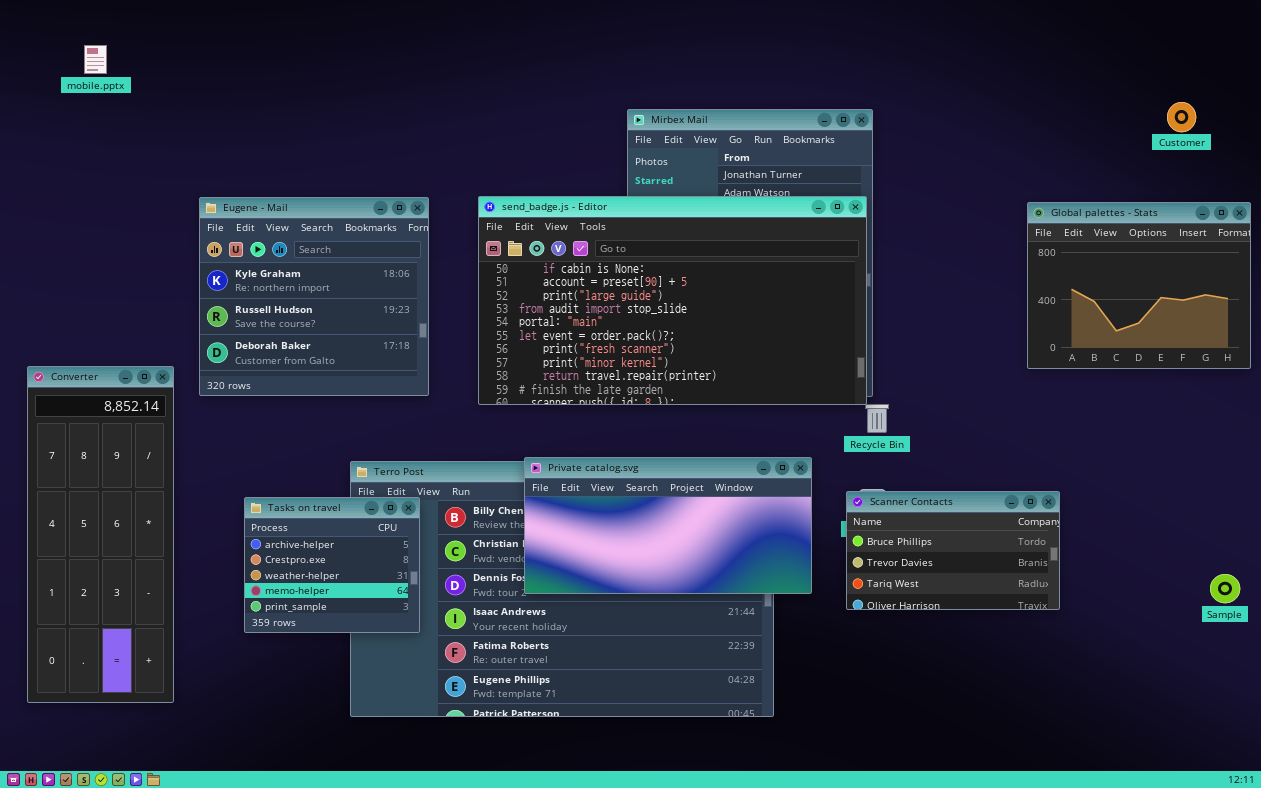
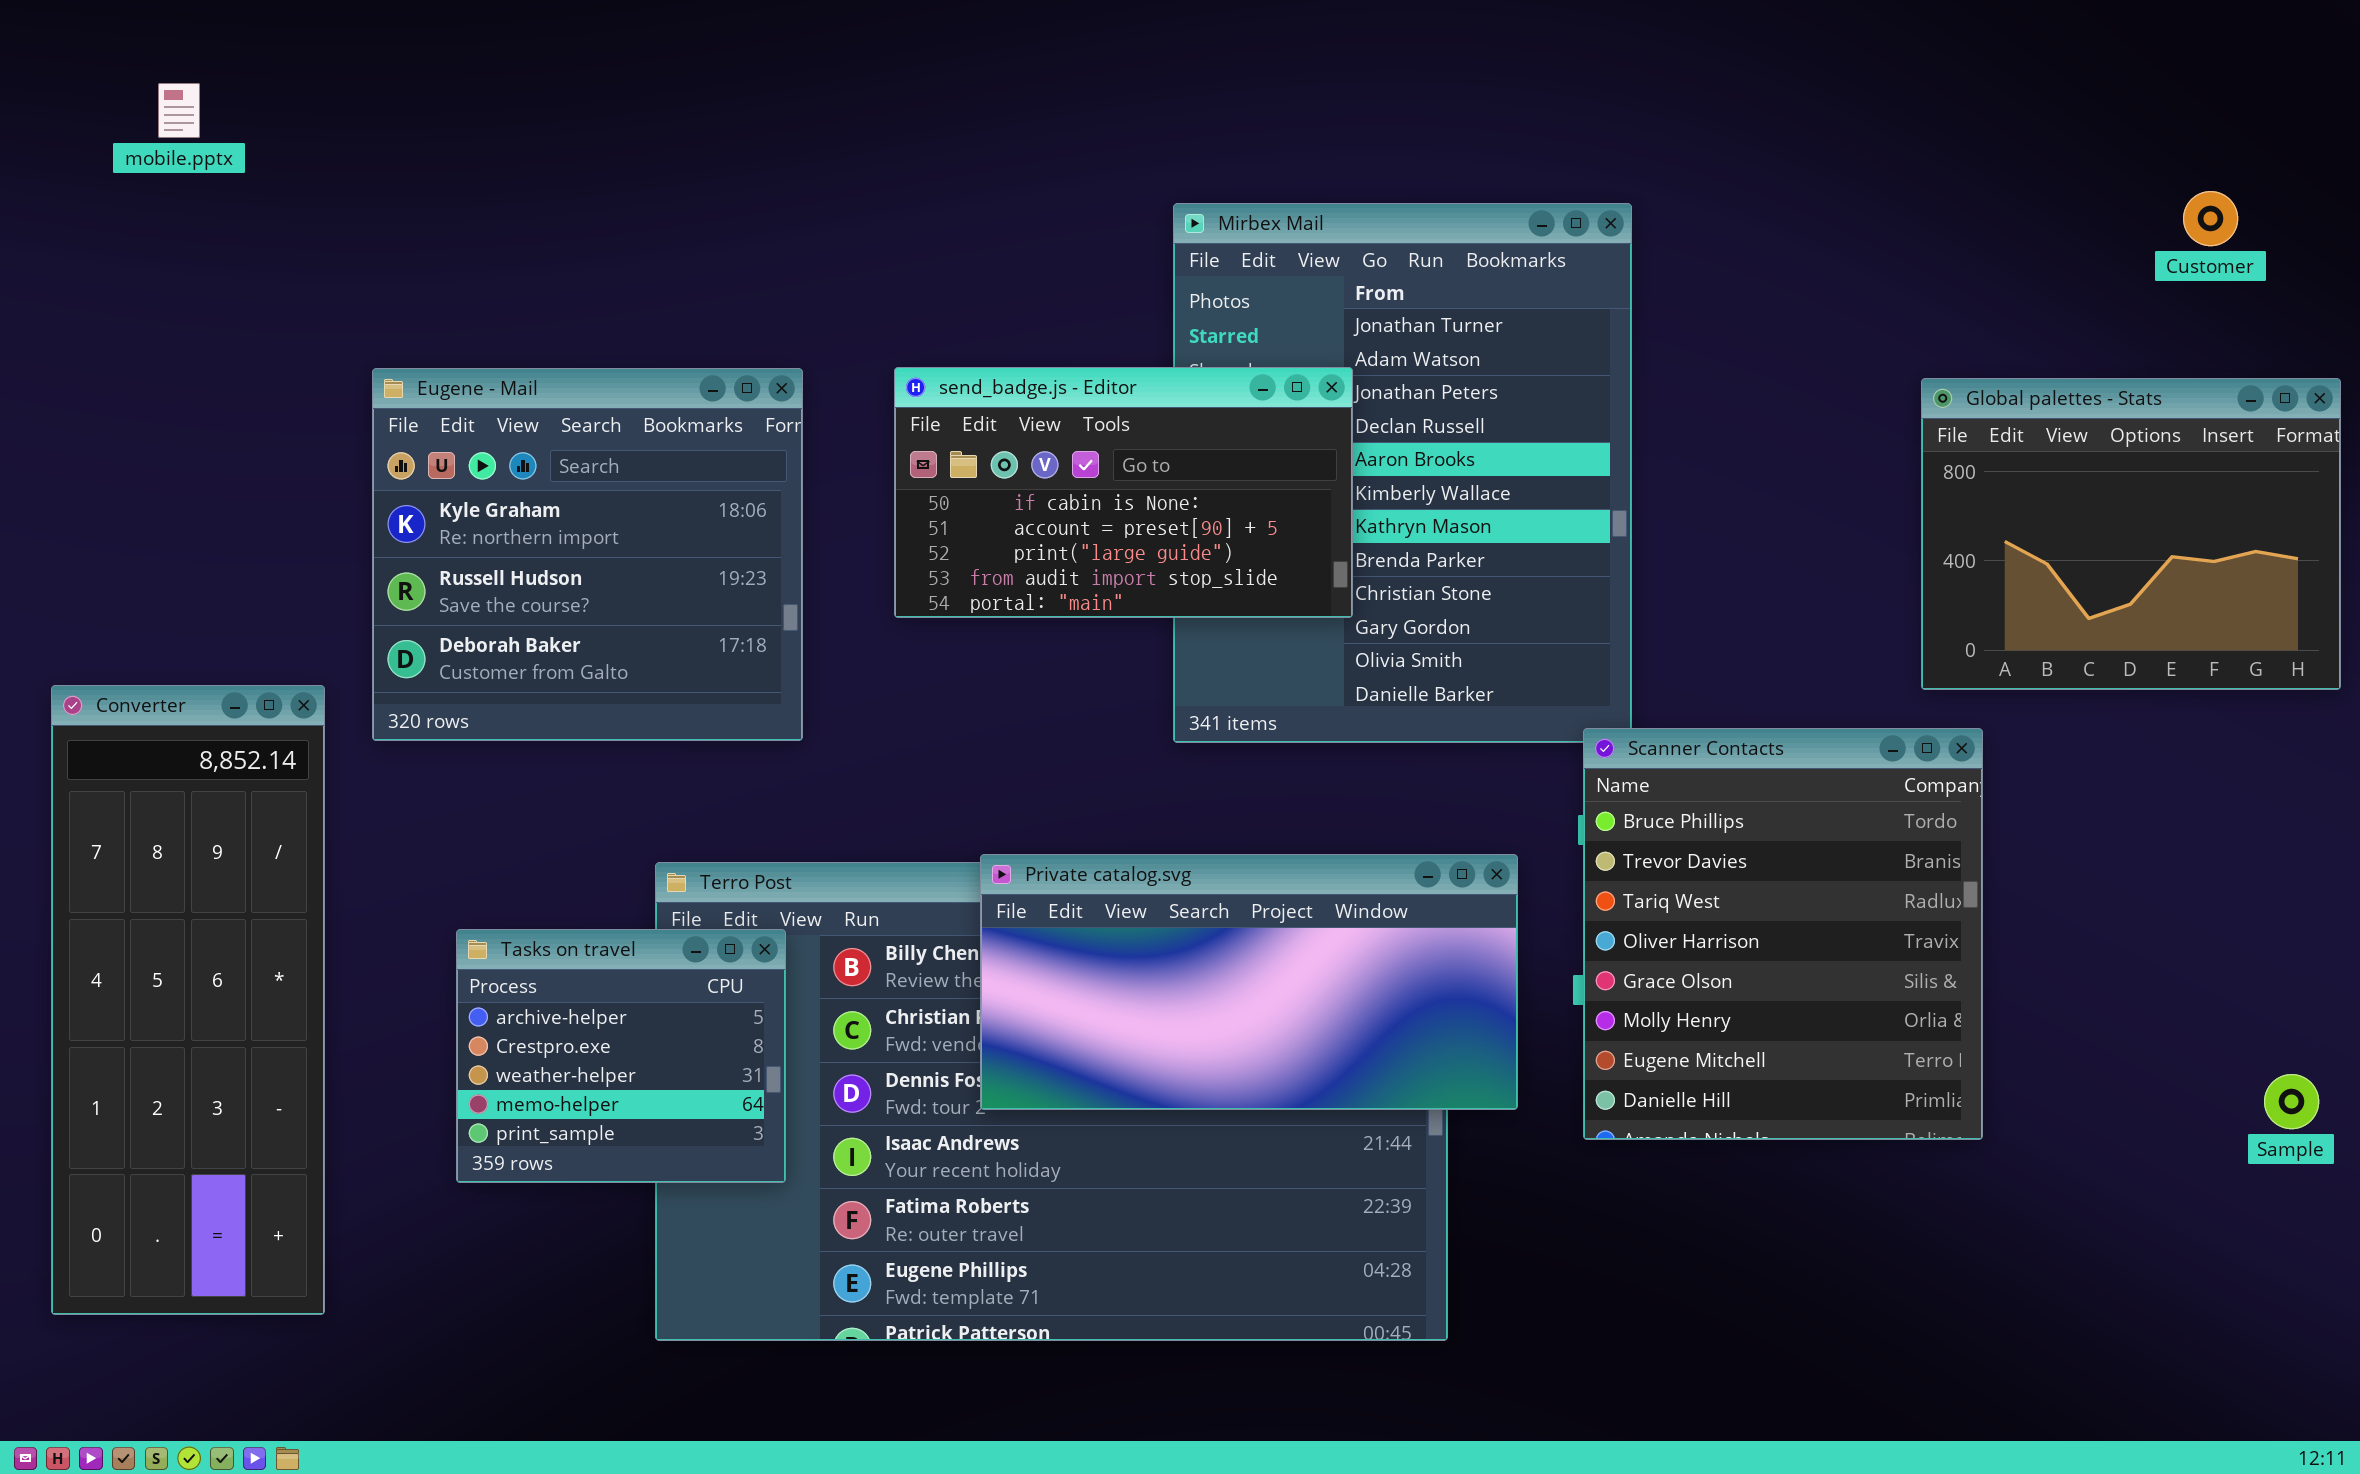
send_badge.js - Editor: [478,196,867,405] -> [894,367,1353,618], resized
Scanner Contacts: [846,491,1060,610] -> [1583,728,1983,1140], resized

